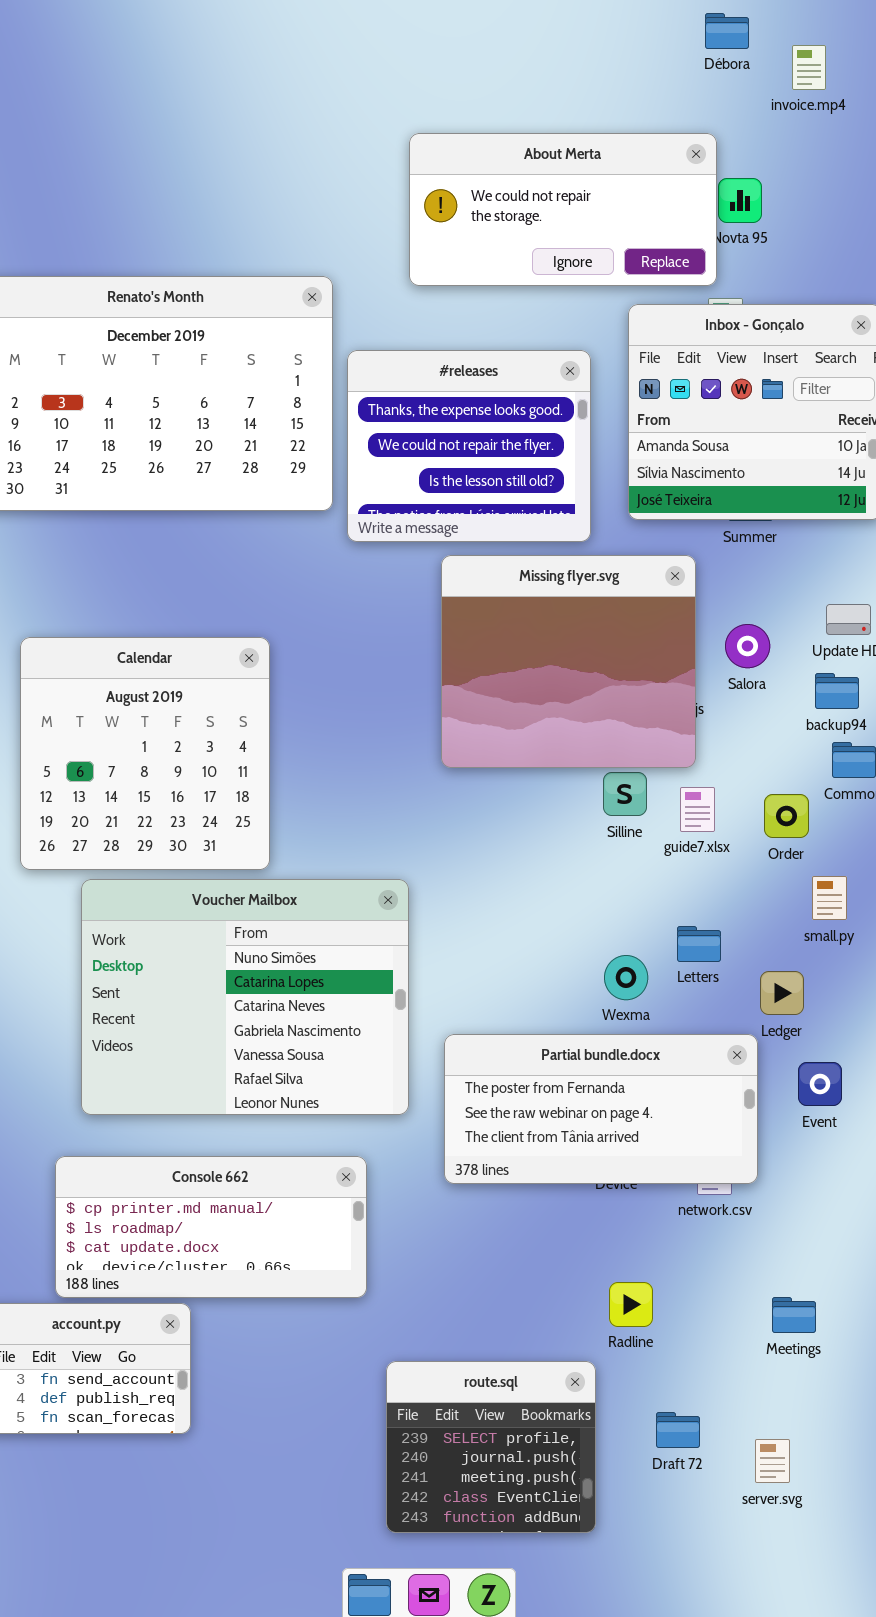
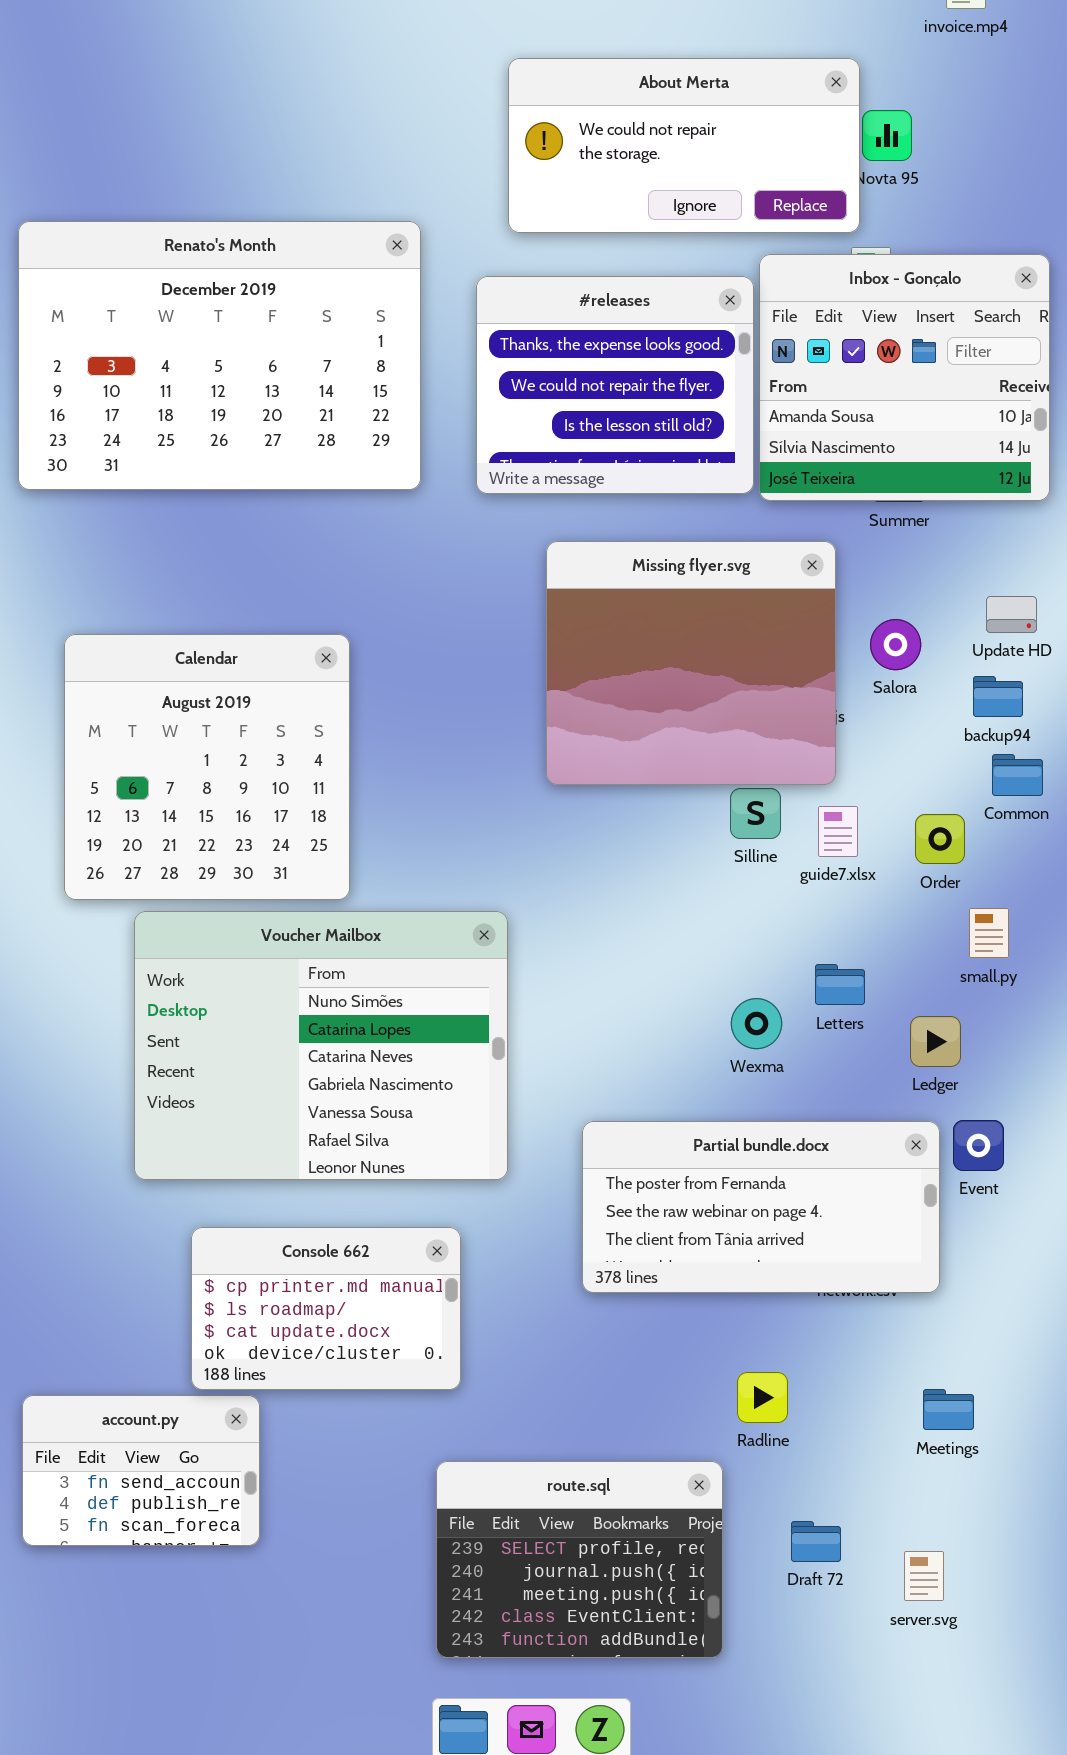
#releases: [347,350,591,542] -> [476,276,754,494], moved
Partial bundle.docx: [444,1034,758,1184] -> [582,1121,940,1293], moved
Console 662: [55,1156,367,1298] -> [191,1227,461,1390], resized
route.sql: [386,1361,596,1533] -> [436,1461,723,1658], resized

